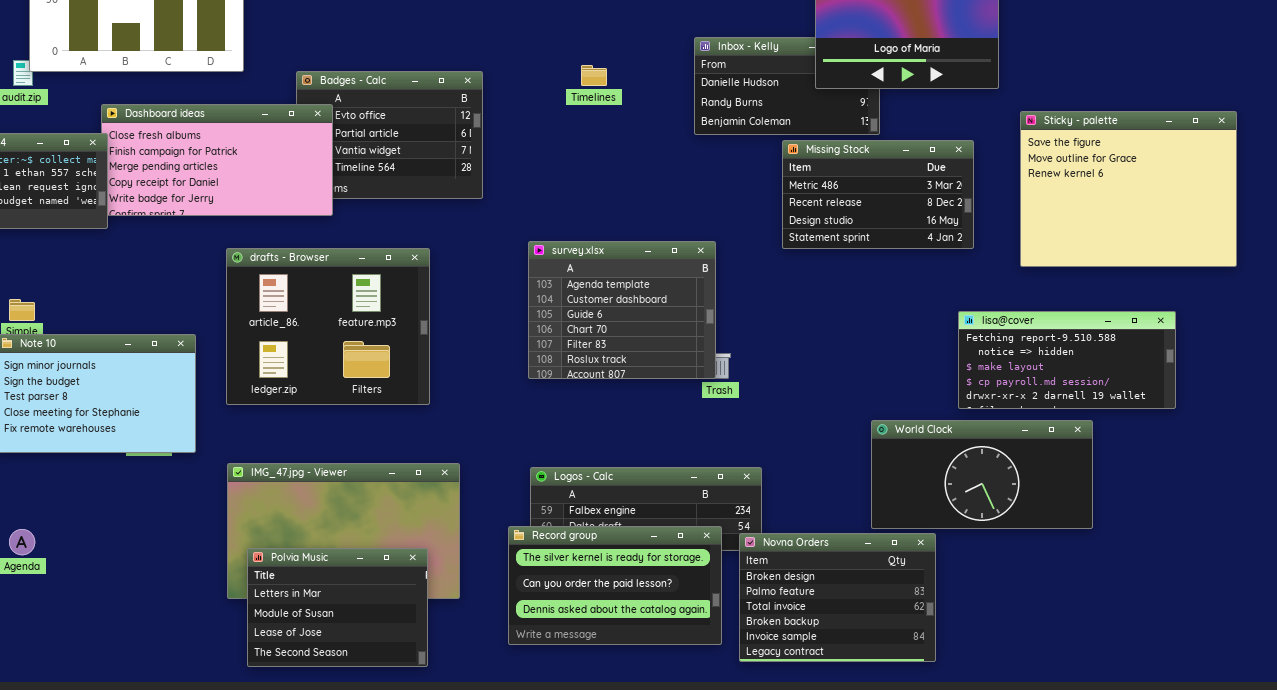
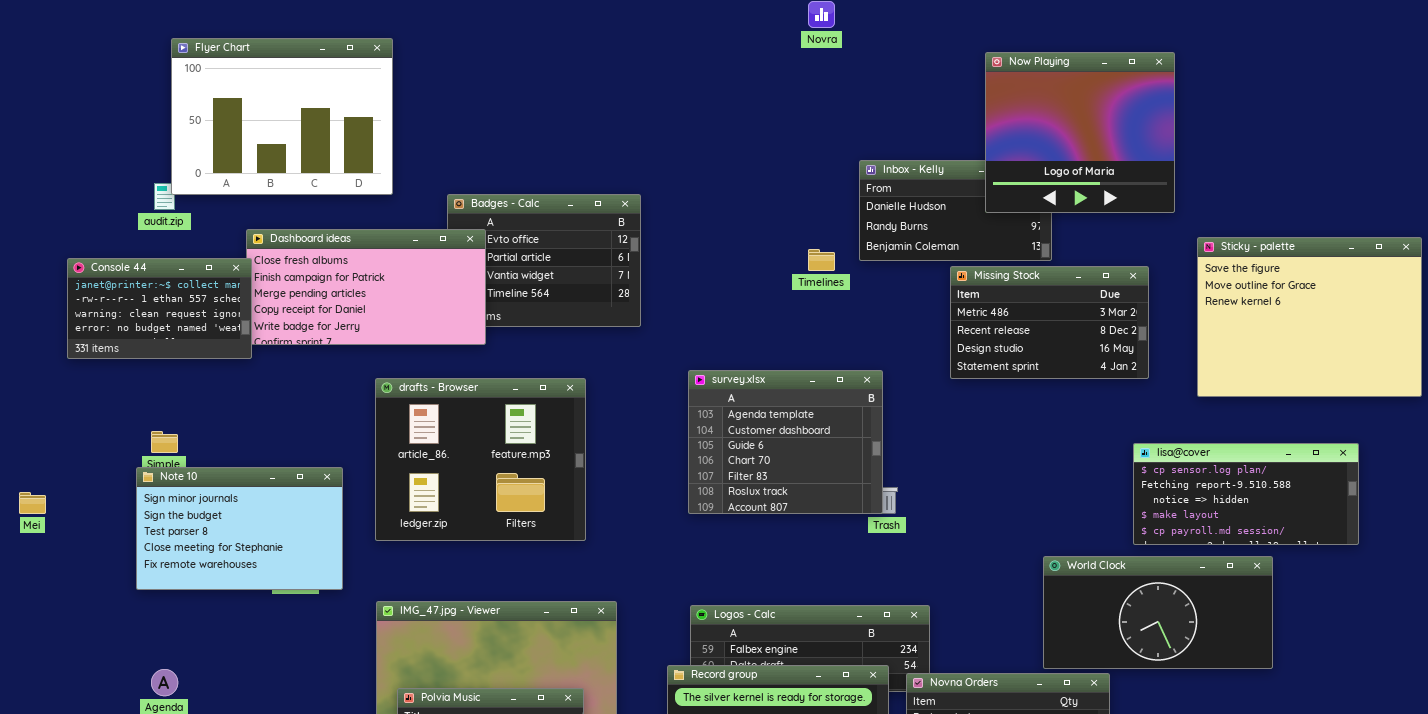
Timelines: [581,65,607,86] -> [808,249,835,271], moved
lisa@cover: [958,311,1176,409] -> [1133,443,1359,545], scrolled up 1 row

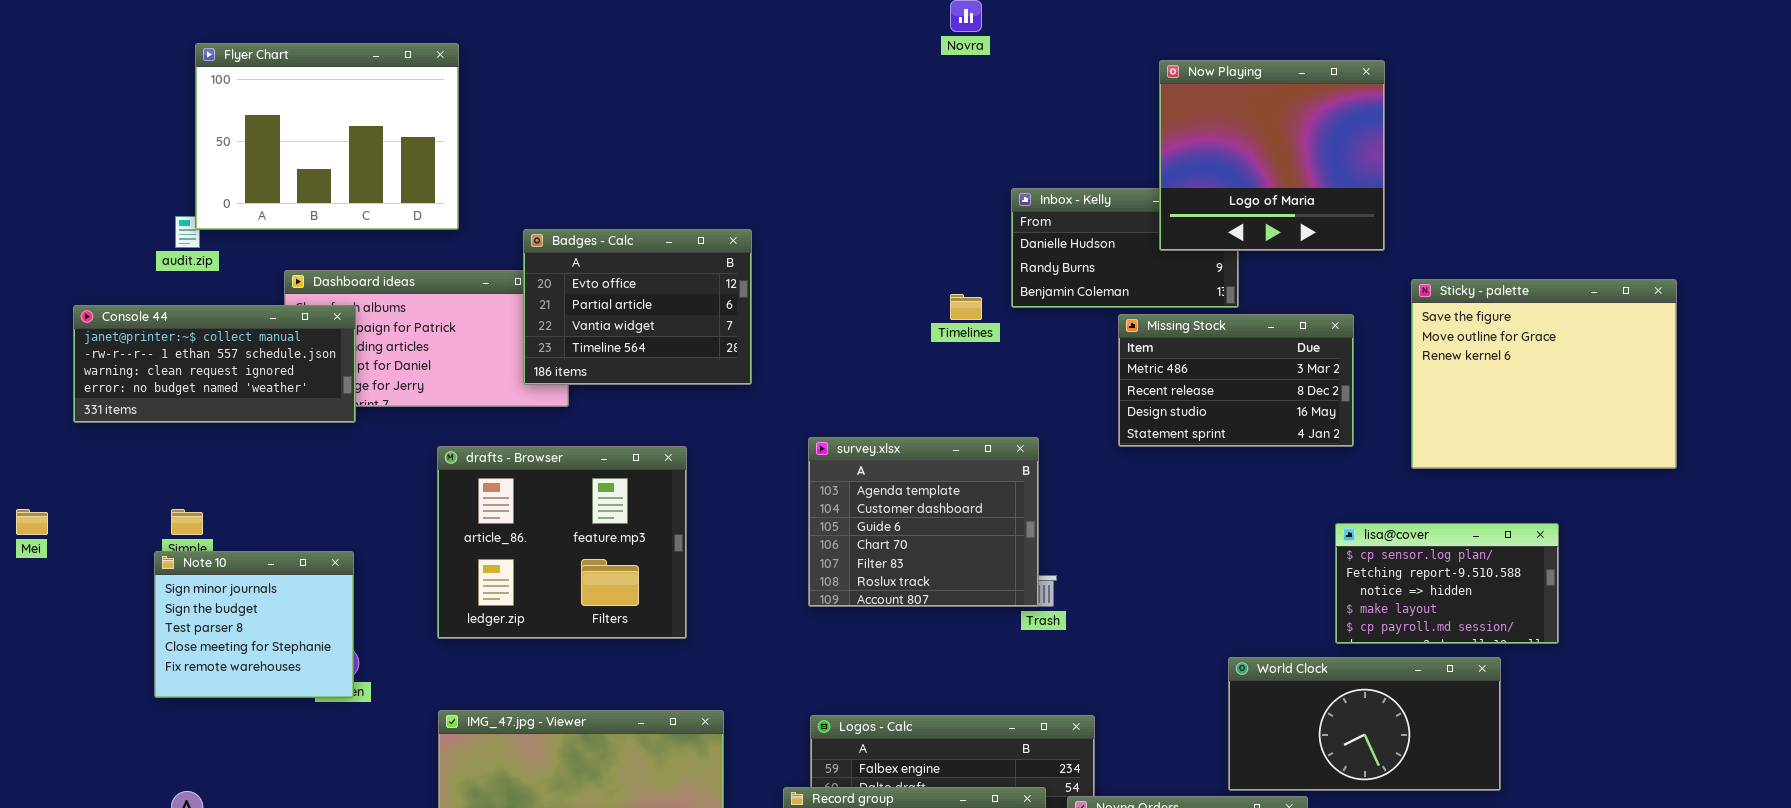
Badges - Calc: [447,194,641,327] -> [523,229,752,385], raised
Console 44: [67,258,252,359] -> [73,305,356,423], resized
lisa@cover: [1133,443,1359,545] -> [1335,523,1559,644], resized
Note 10: [136,467,343,590] -> [154,551,354,698], resized
Mei: [19,492,46,514] -> [16,509,48,535], moved

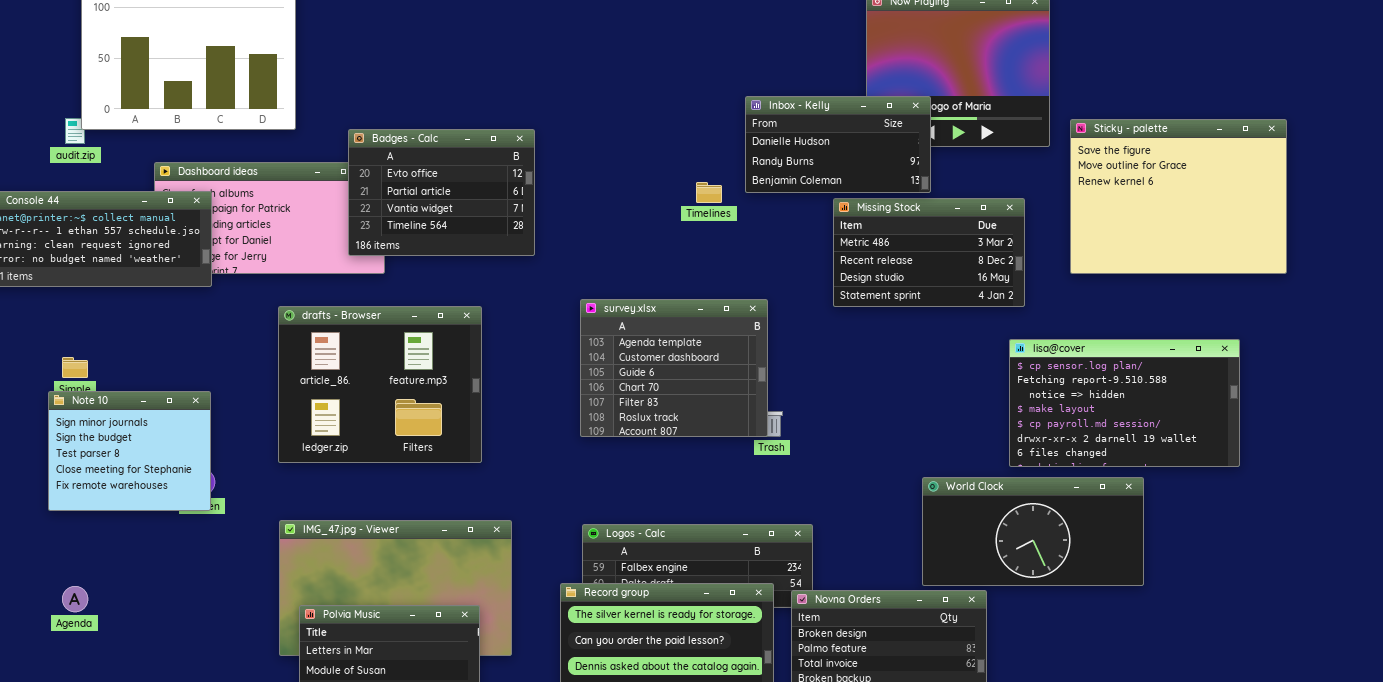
Inbox - Kelly: [1011,188,1239,308] -> [745,96,931,193], raised
Sticky - palette: [1411,279,1677,469] -> [1070,119,1287,274], moved
lisa@cover: [1335,523,1559,644] -> [1009,339,1240,467], resized

